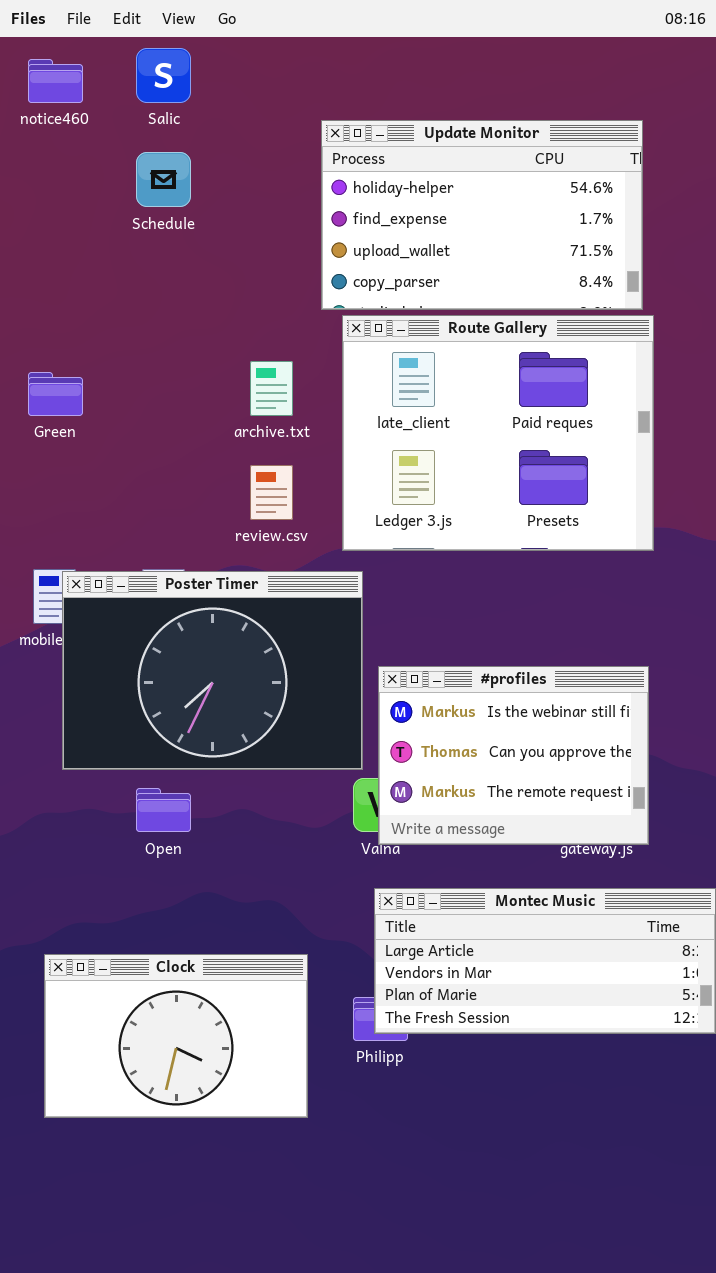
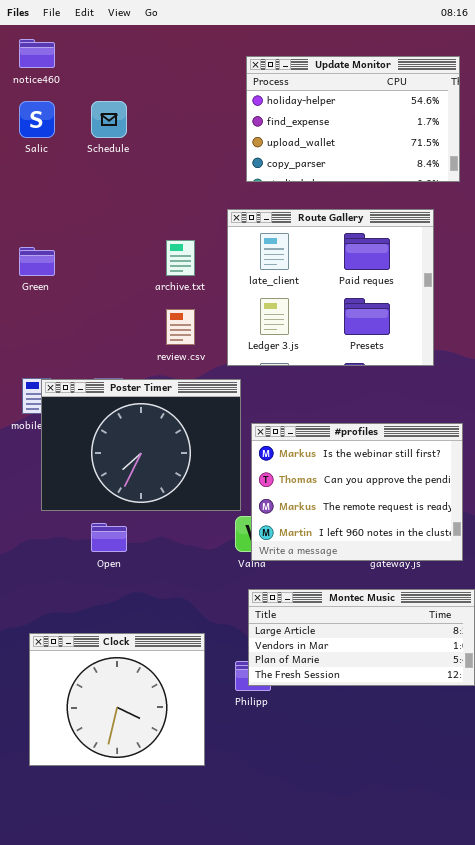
Salic: [136,48,191,103] -> [19,101,55,138], moved
Update Monitor: [321,120,643,310] -> [246,56,460,182], moved
#profiles: [378,666,649,845] -> [251,423,463,561], resized
Clock: [44,954,308,1118] -> [29,633,205,766], resized

